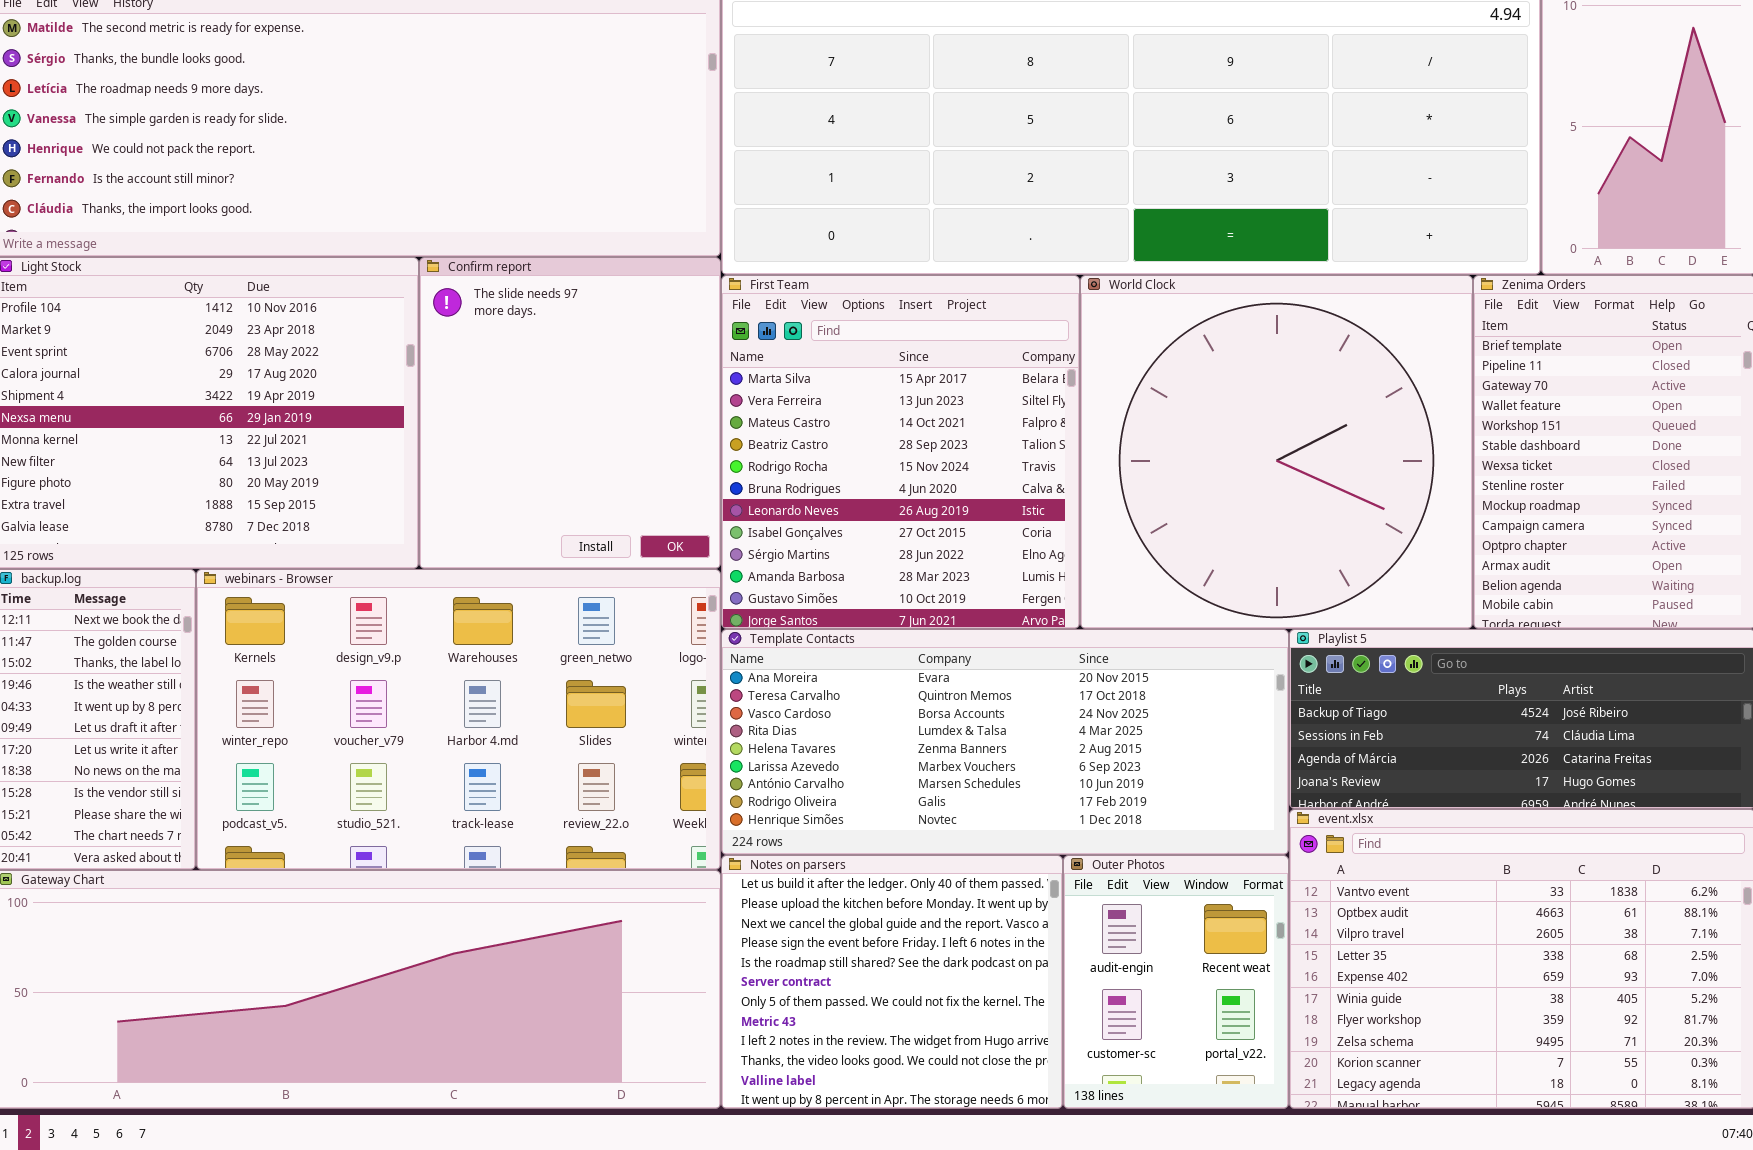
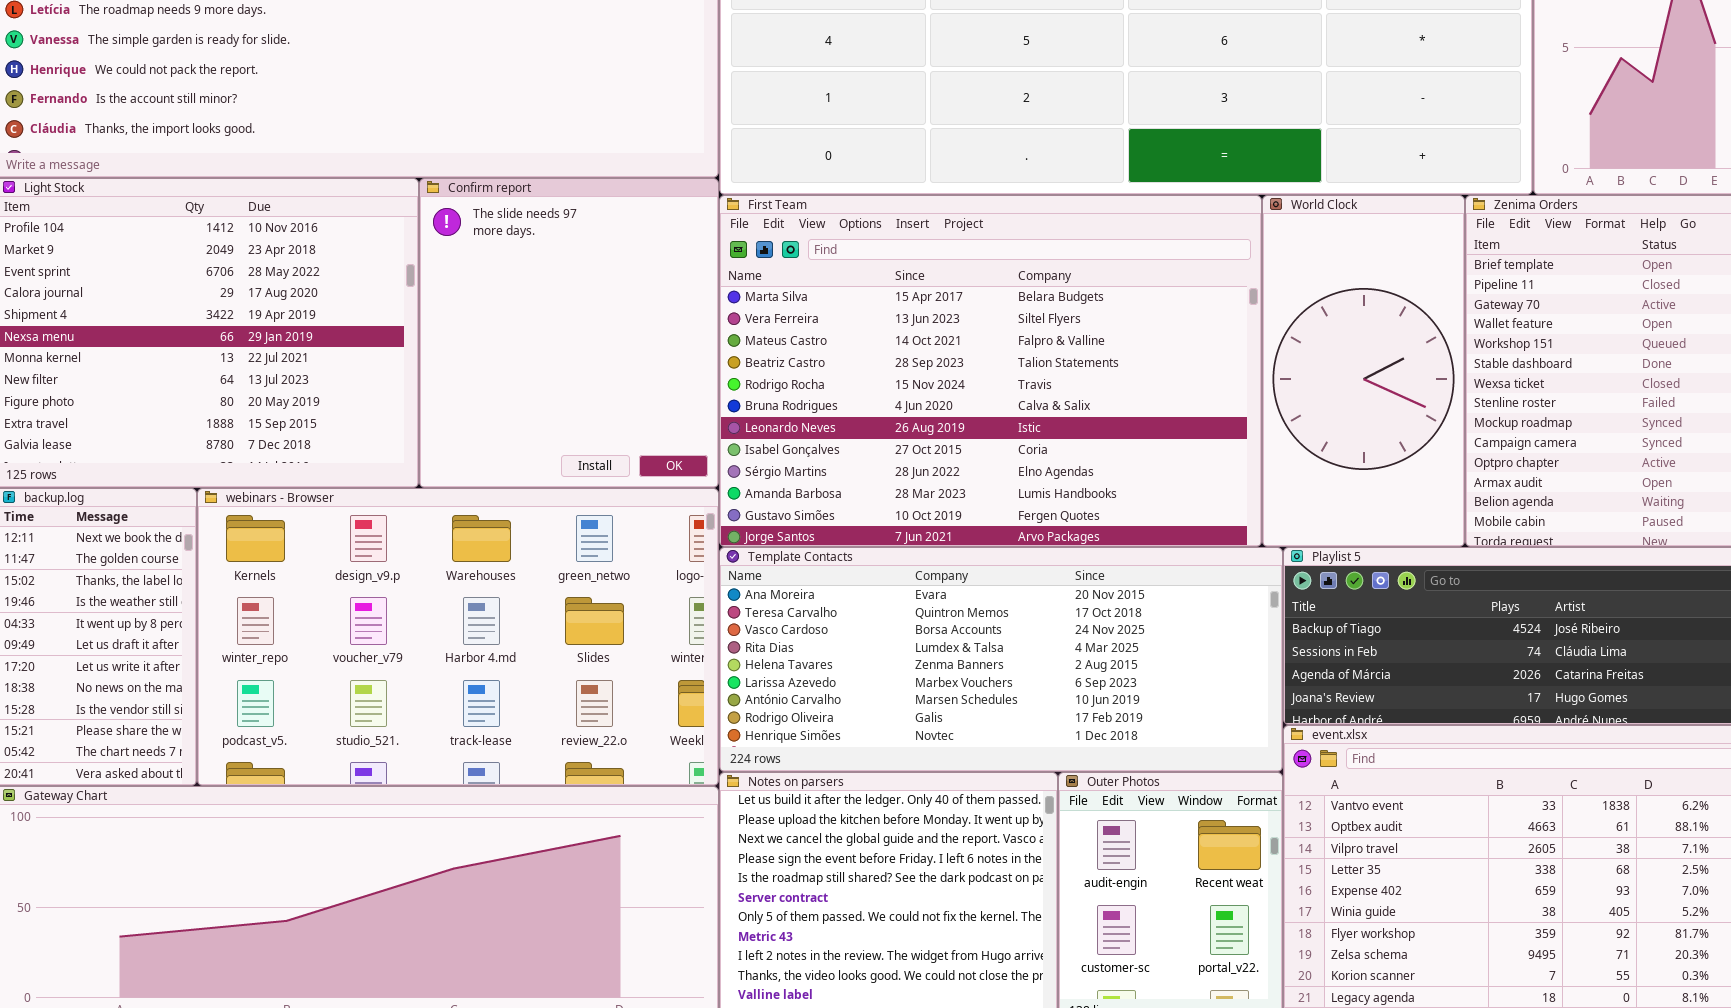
First Team: [721,275,1080,629] -> [719,195,1262,547], resized
World Clock: [1080,275,1473,629] -> [1262,195,1465,547], resized

